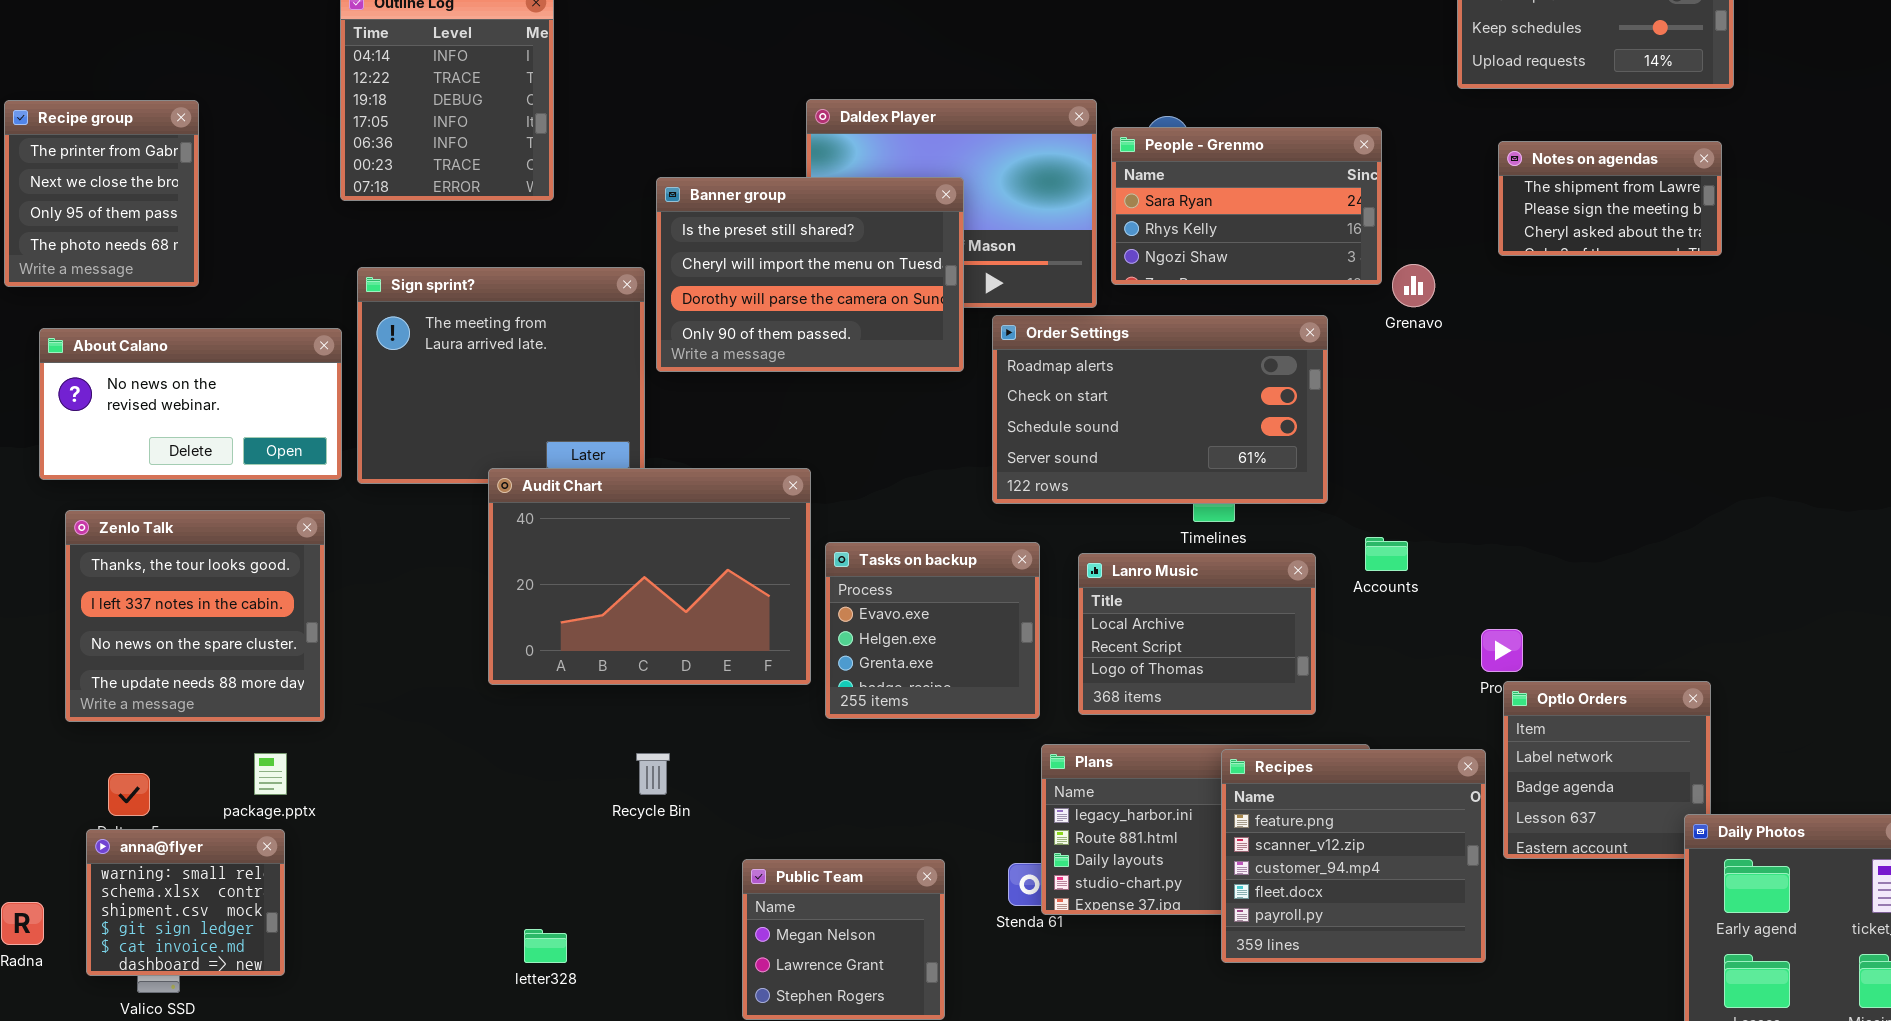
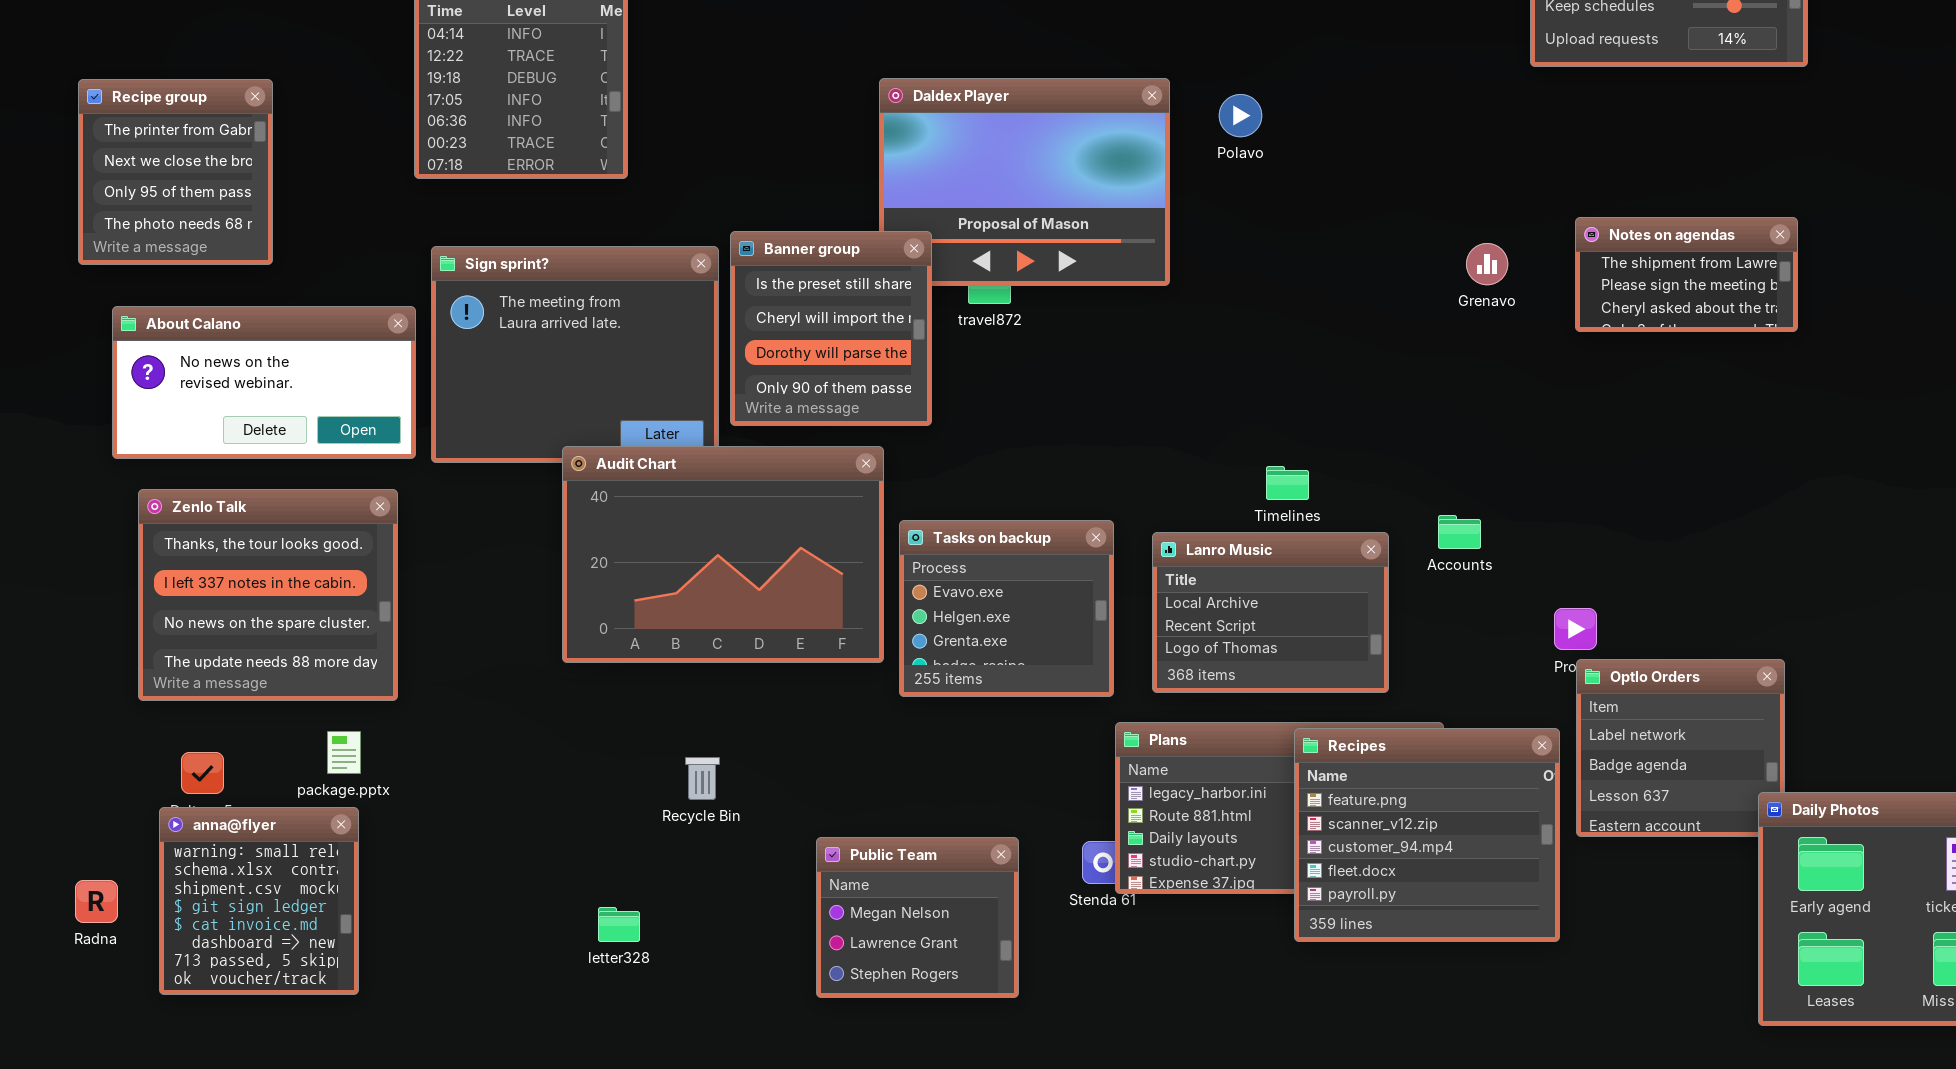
People - Grenmo: [1111,127,1382,285] -> none, closed
Notes on agendas: [1498,141,1722,256] -> [1575,217,1798,332], moved
Banner group: [656,177,964,372] -> [730,231,932,426], moved, resized
Order Settings: [992,315,1328,504] -> none, closed
Recycle Bin: [636,753,670,795] -> [685,757,720,800], moved
anna@flyer: [86,829,285,976] -> [159,807,359,995], resized

